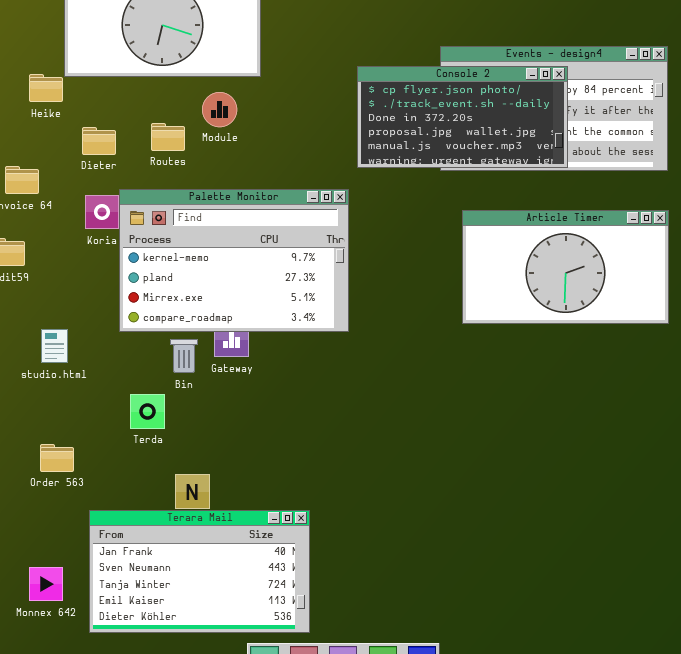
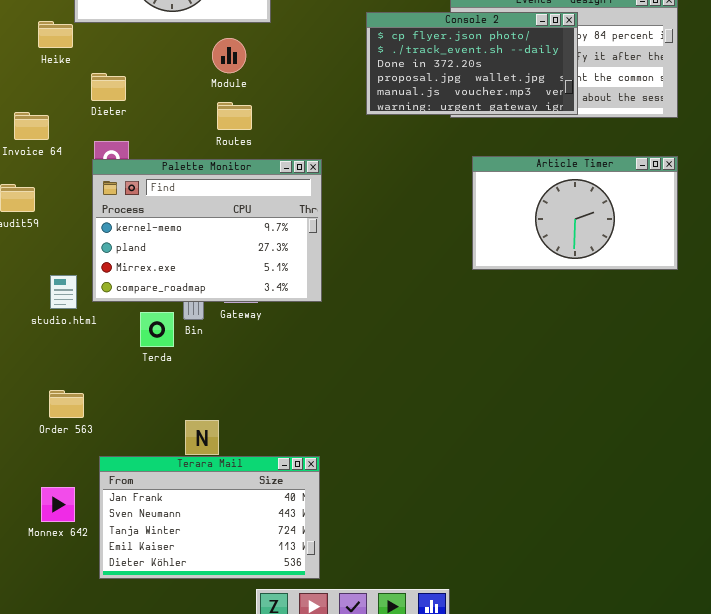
Routes: [151,123,185,151] -> [217,102,252,130], moved
Palette Monitor: [119,189,349,332] -> [92,159,322,302], moved
Terda: [130,394,165,429] -> [140,312,174,347], moved
Monnex 642: [29,567,63,601] -> [41,487,75,522], moved

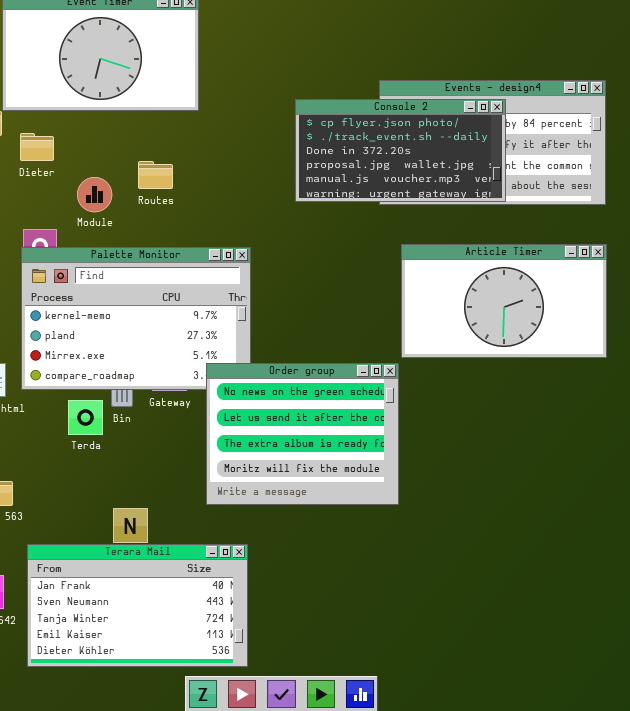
Module: [212,38,246,73] -> [77,177,112,212], moved
Dieter: [91,73,126,101] -> [20,133,54,161], moved
Routes: [217,102,252,130] -> [138,161,173,189], moved
Order group: none -> [206,363,399,505], opened

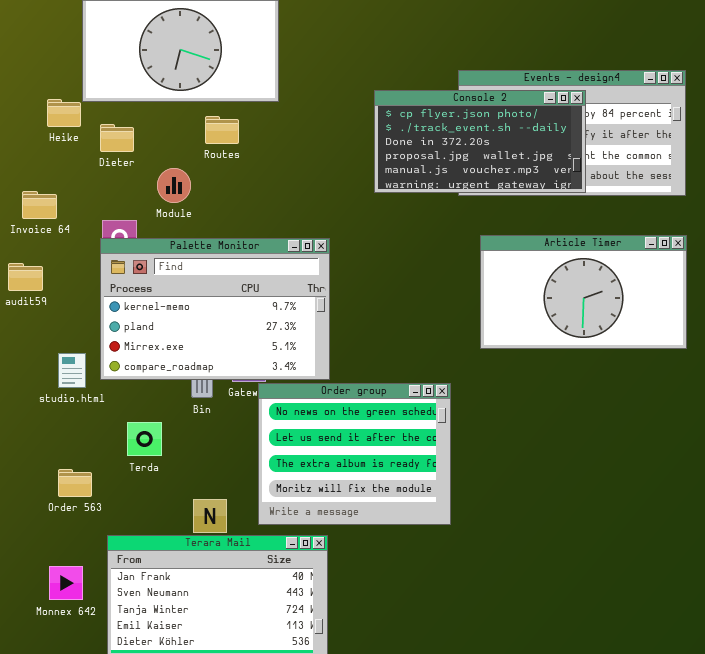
Routes: [138,161,173,189] -> [205,116,239,144], moved
Order group: [206,363,399,505] -> [258,383,451,525], moved
Terda: [68,400,103,435] -> [127,422,162,456], moved

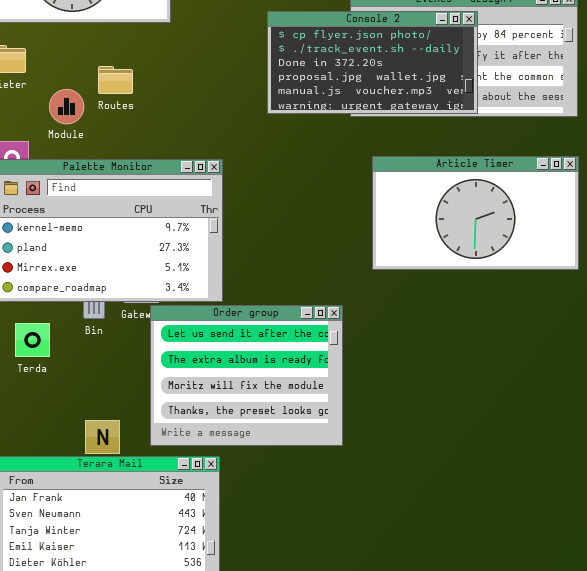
Routes: [205,116,239,144] -> [98,66,133,94], moved
Order group: [258,383,451,525] -> [150,305,343,446], scrolled down 1 row
Terda: [127,422,162,456] -> [15,323,50,357], moved

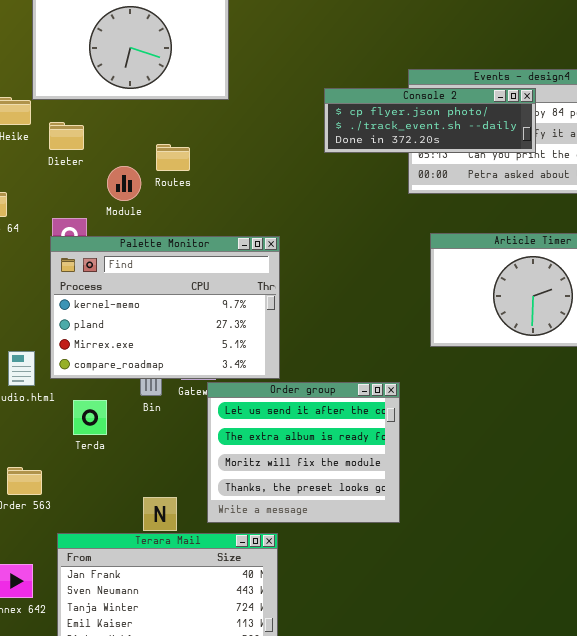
Console 2: [267,11,478,114] -> [324,88,536,153], resized

